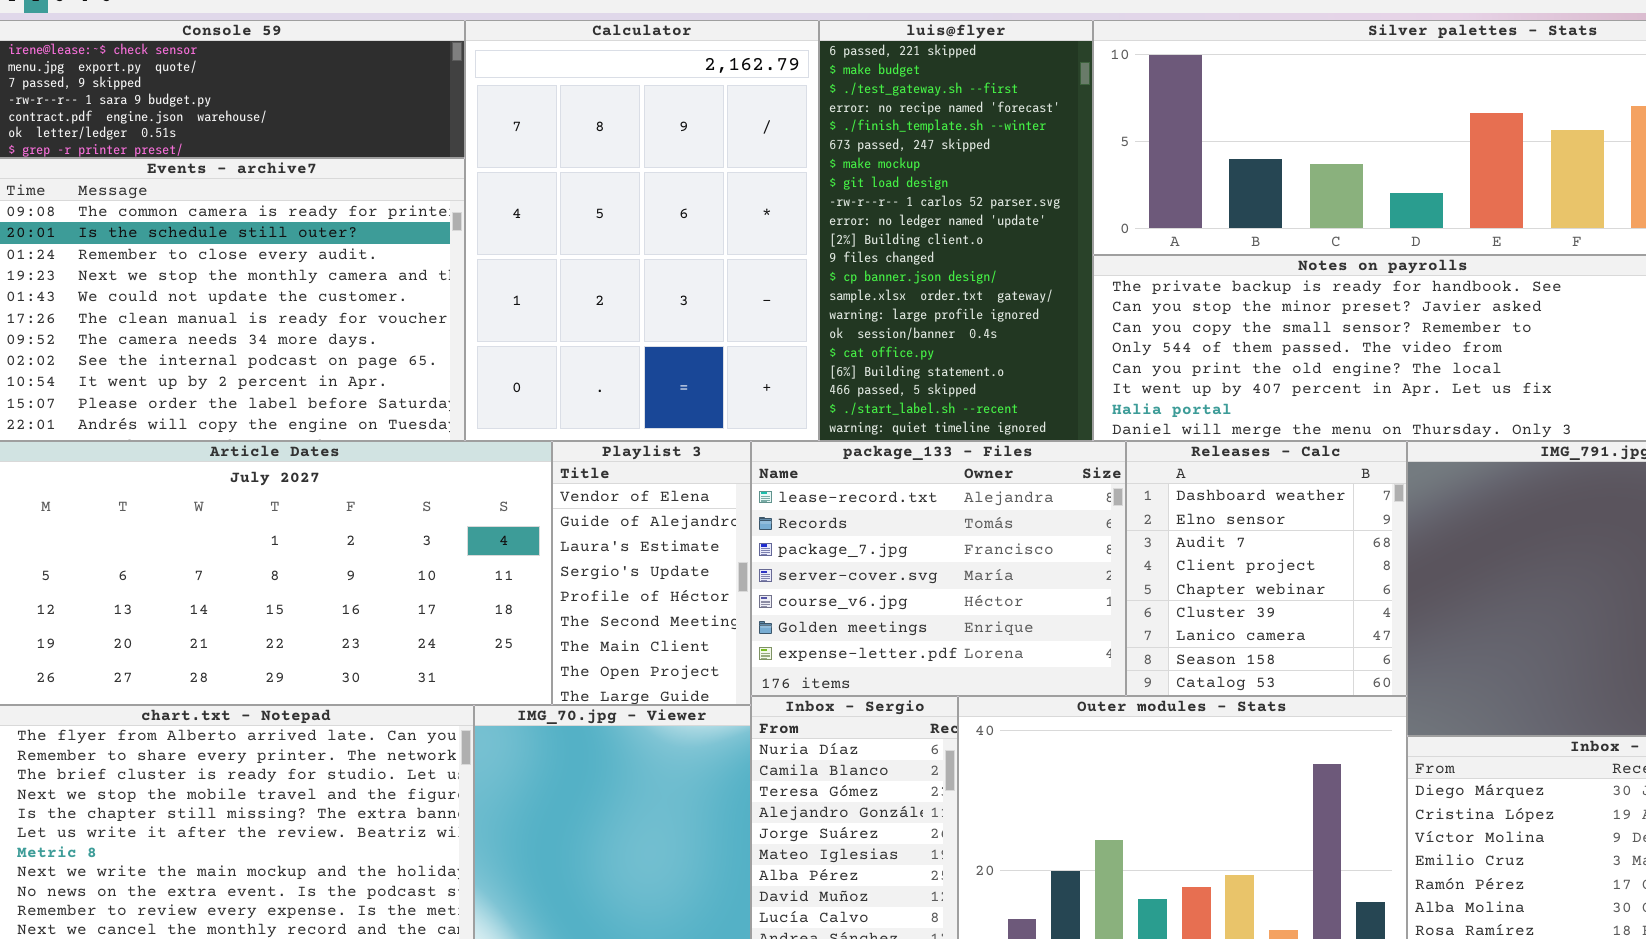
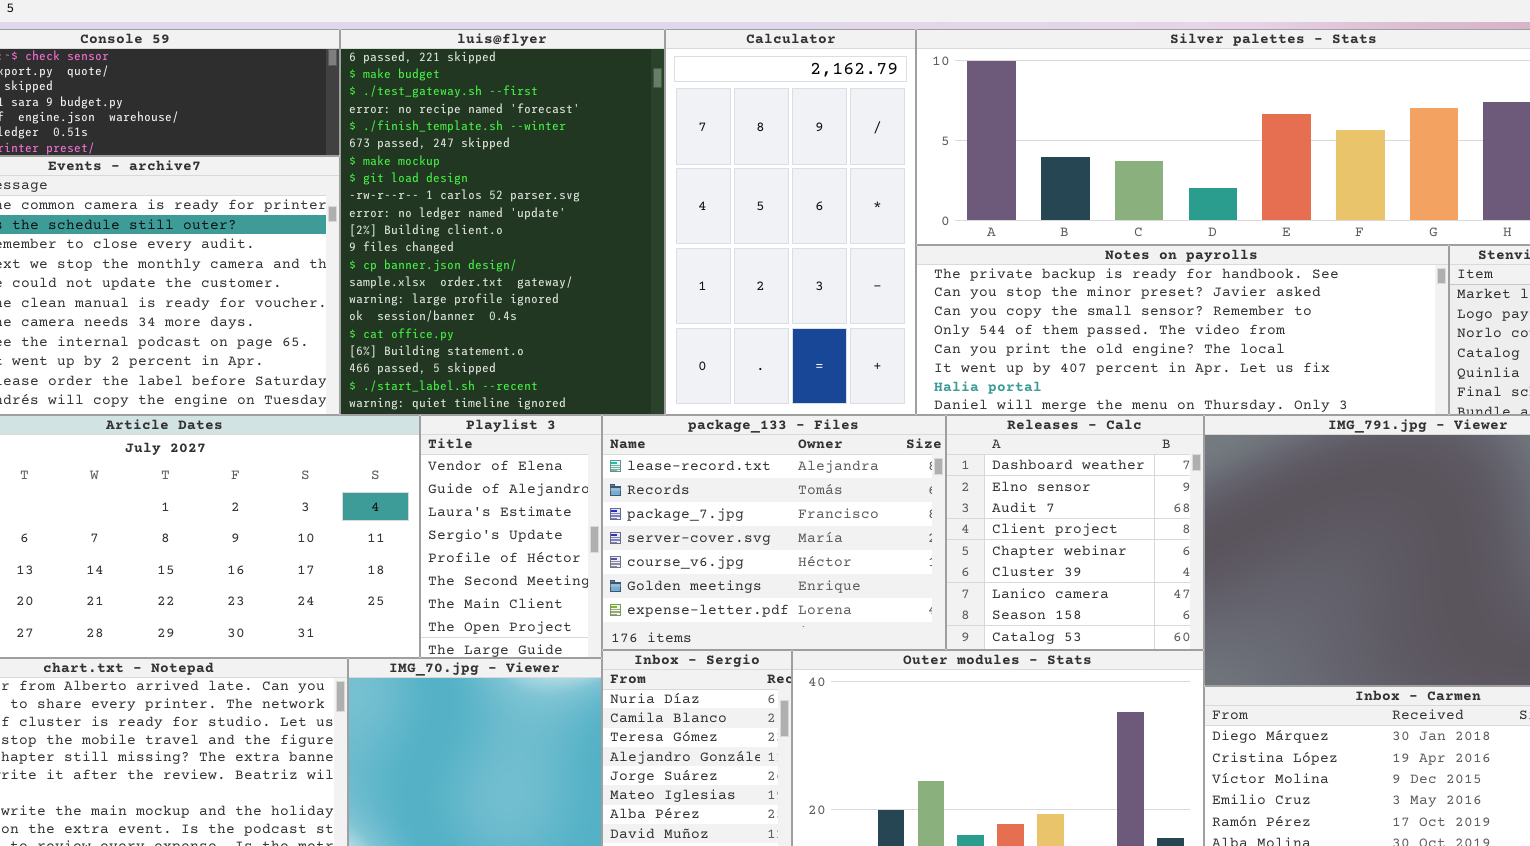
Calculator: [465,20,819,441] -> [665,29,916,415], moved, resized
luis@flyer: [819,20,1093,441] -> [340,29,665,415], moved, resized

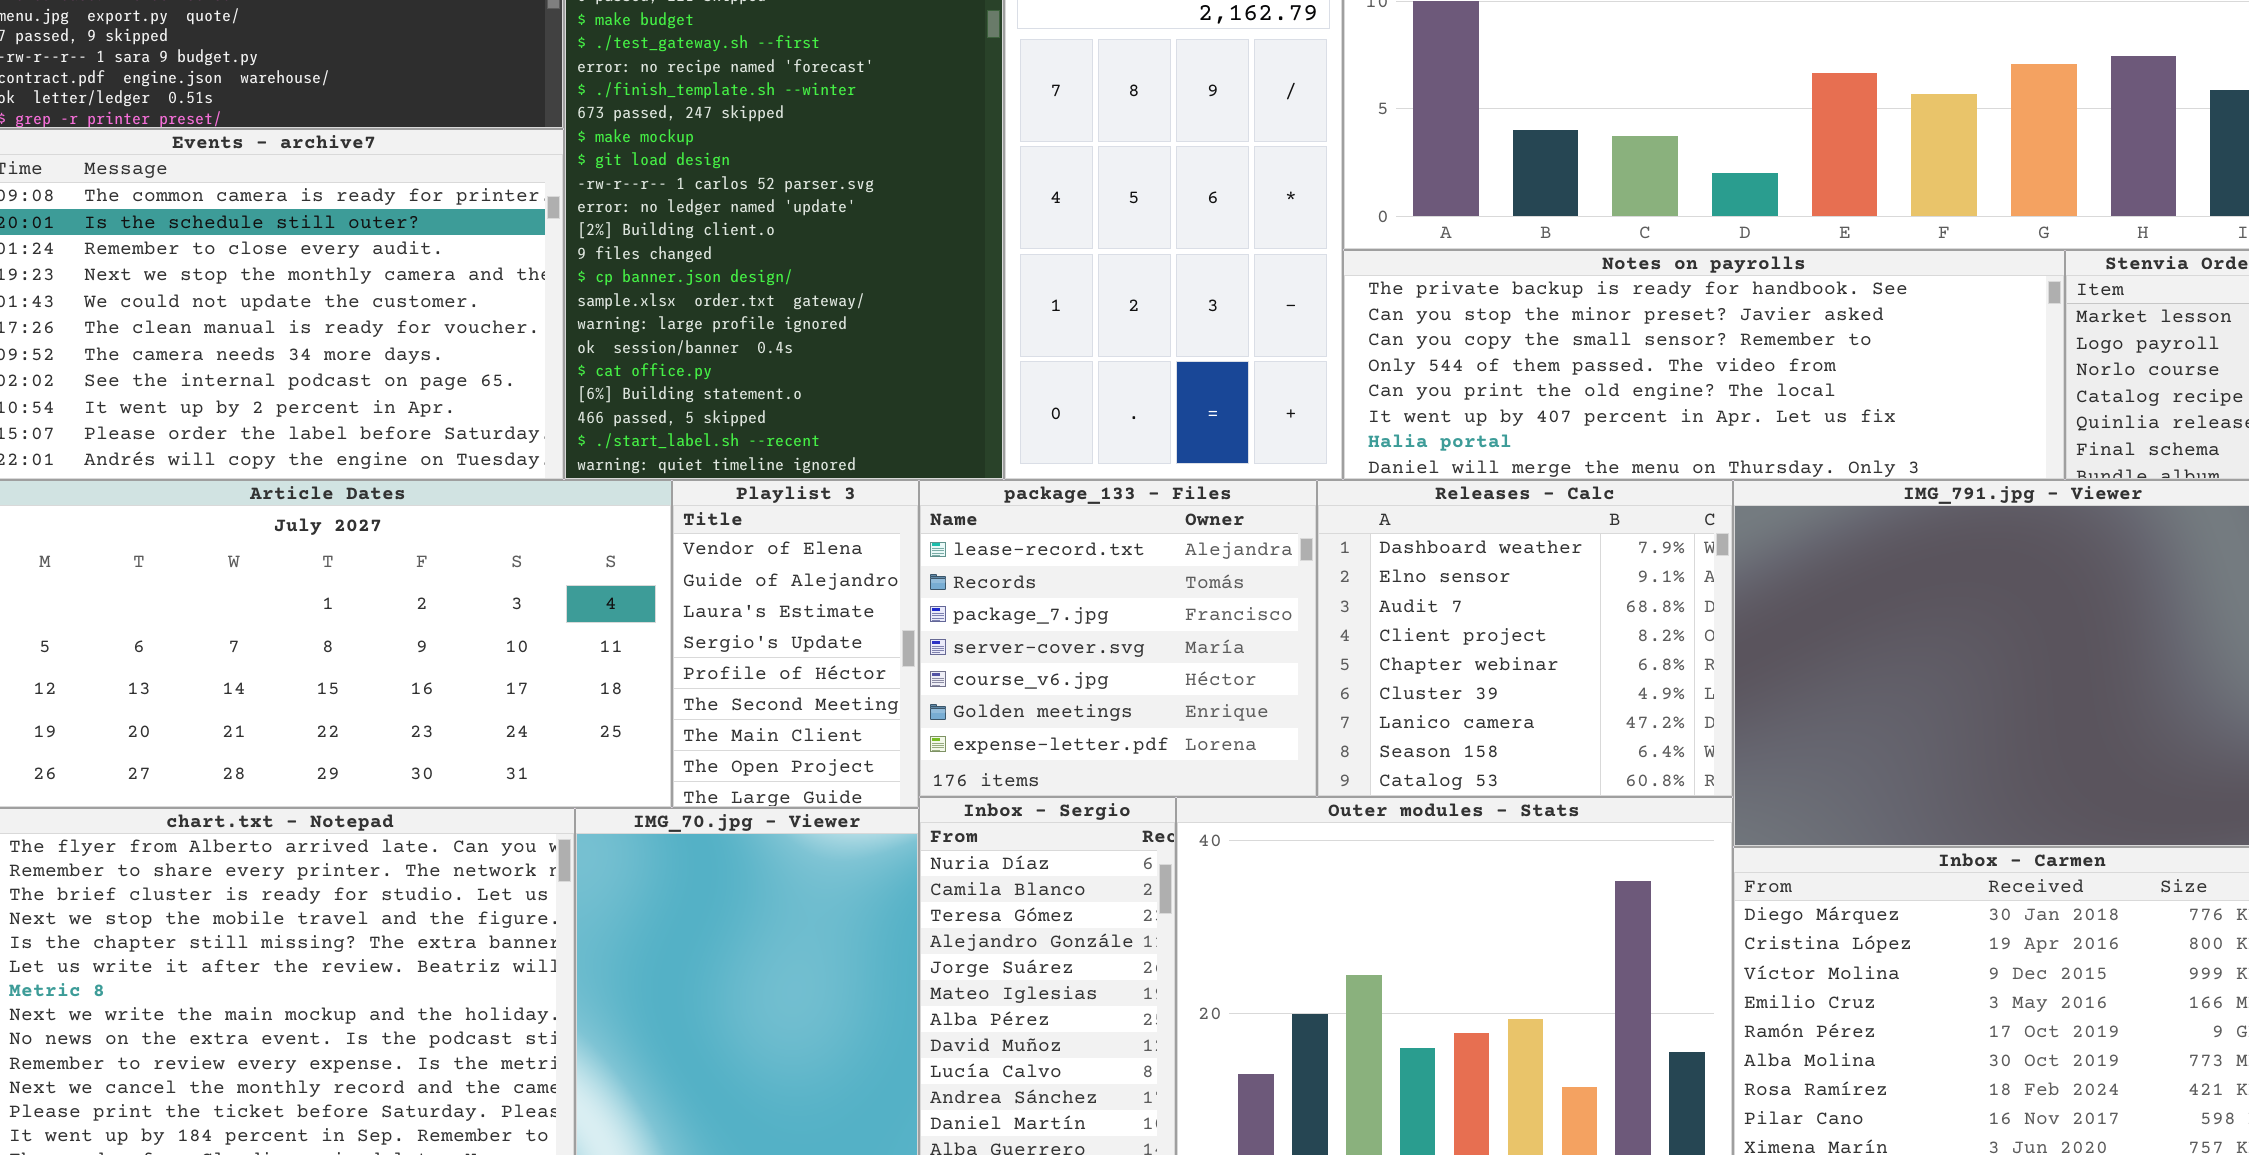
package_133 - Files: [602,415,946,650] -> [919,480,1317,797], resized
Releases - Calc: [946,415,1204,650] -> [1317,480,1733,797], resized

